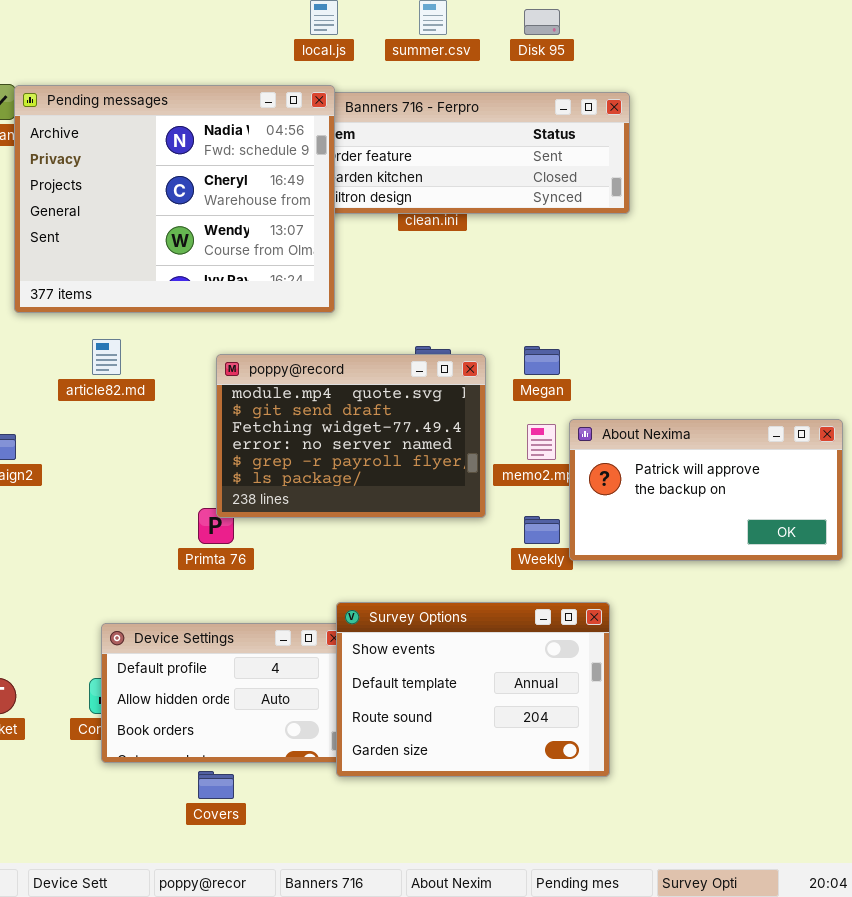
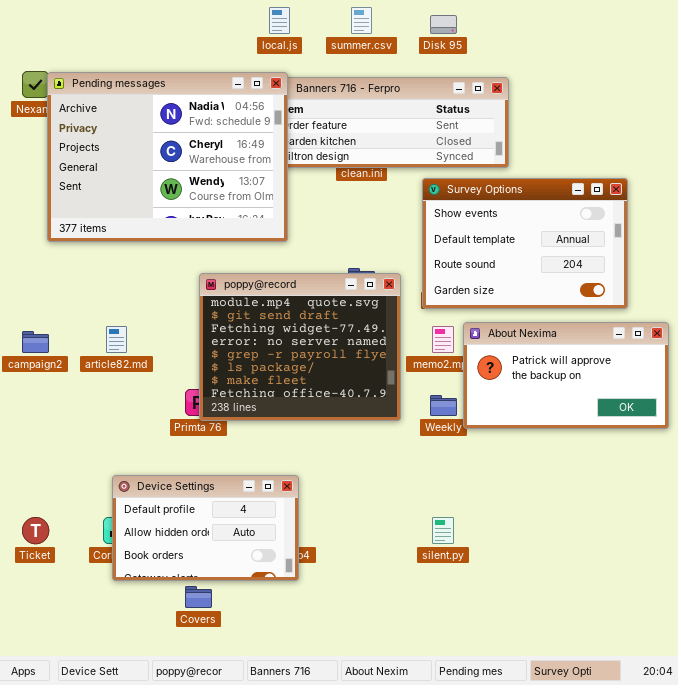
article82.md: [92,339,121,375] -> [106,326,127,353], moved
poppy@record: [216,354,486,518] -> [199,273,401,421], resized
Survey Options: [336,602,610,777] -> [422,178,628,309], moved

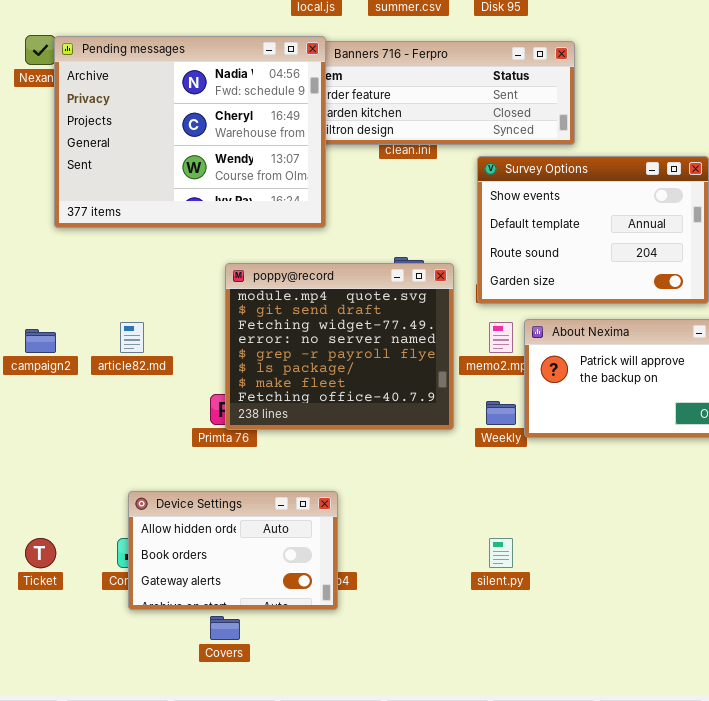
Device Settings: [112,475,299,581] -> [128,491,338,610], scrolled down 1 row

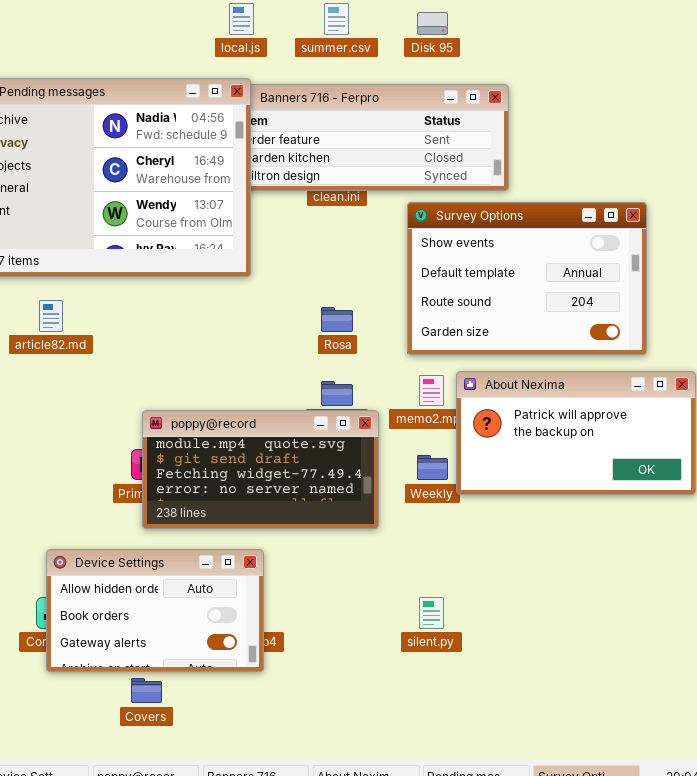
poppy@record: [225,263,454,430] -> [142,410,379,529], moved, resized
article82.md: [120,322,144,353] -> [39,300,63,332], moved

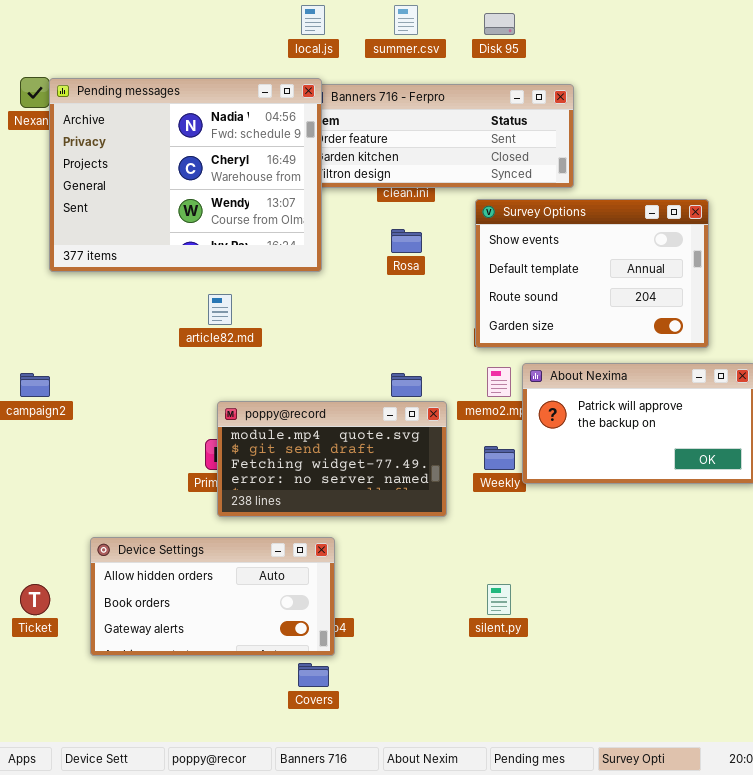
article82.md: [39,300,63,332] -> [208,294,232,325], moved
Rosa: [321,307,353,332] -> [391,229,422,253], moved
Device Settings: [46,549,264,672] -> [90,537,335,656], resized
Covers: [131,678,162,703] -> [298,663,329,687], moved

